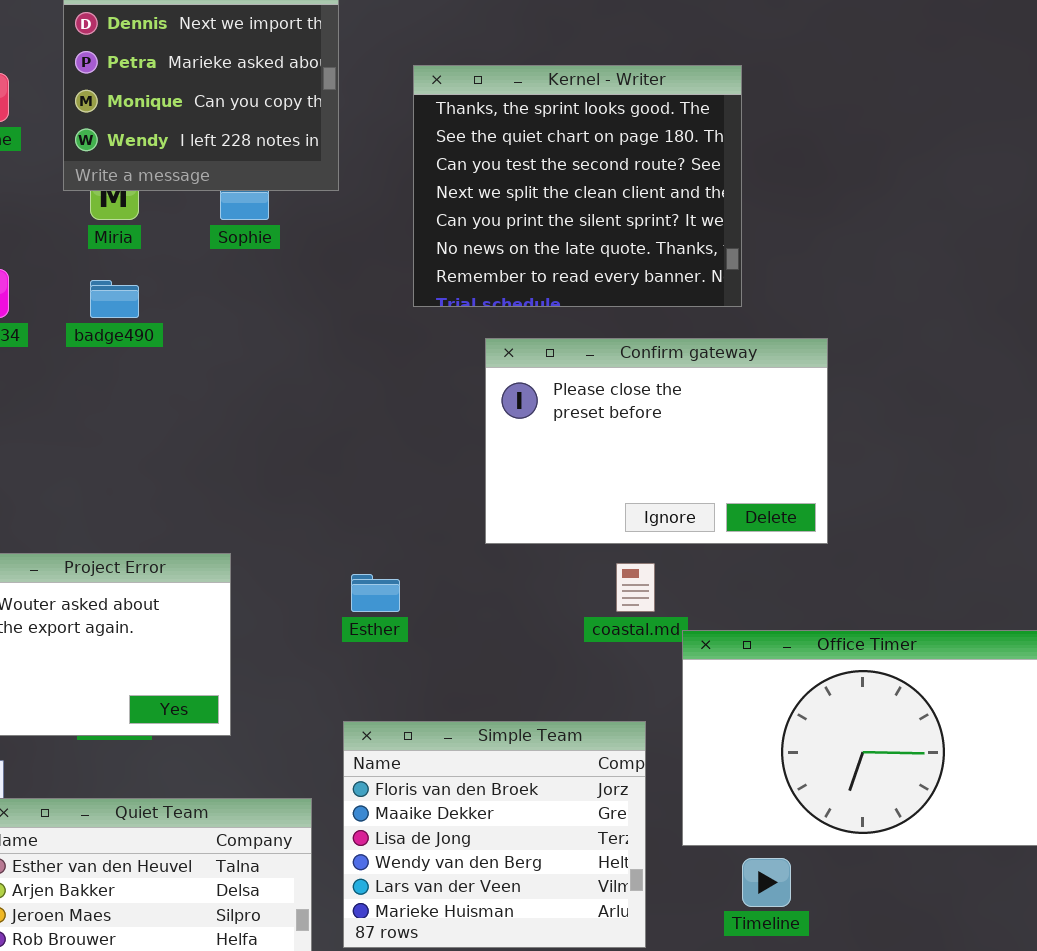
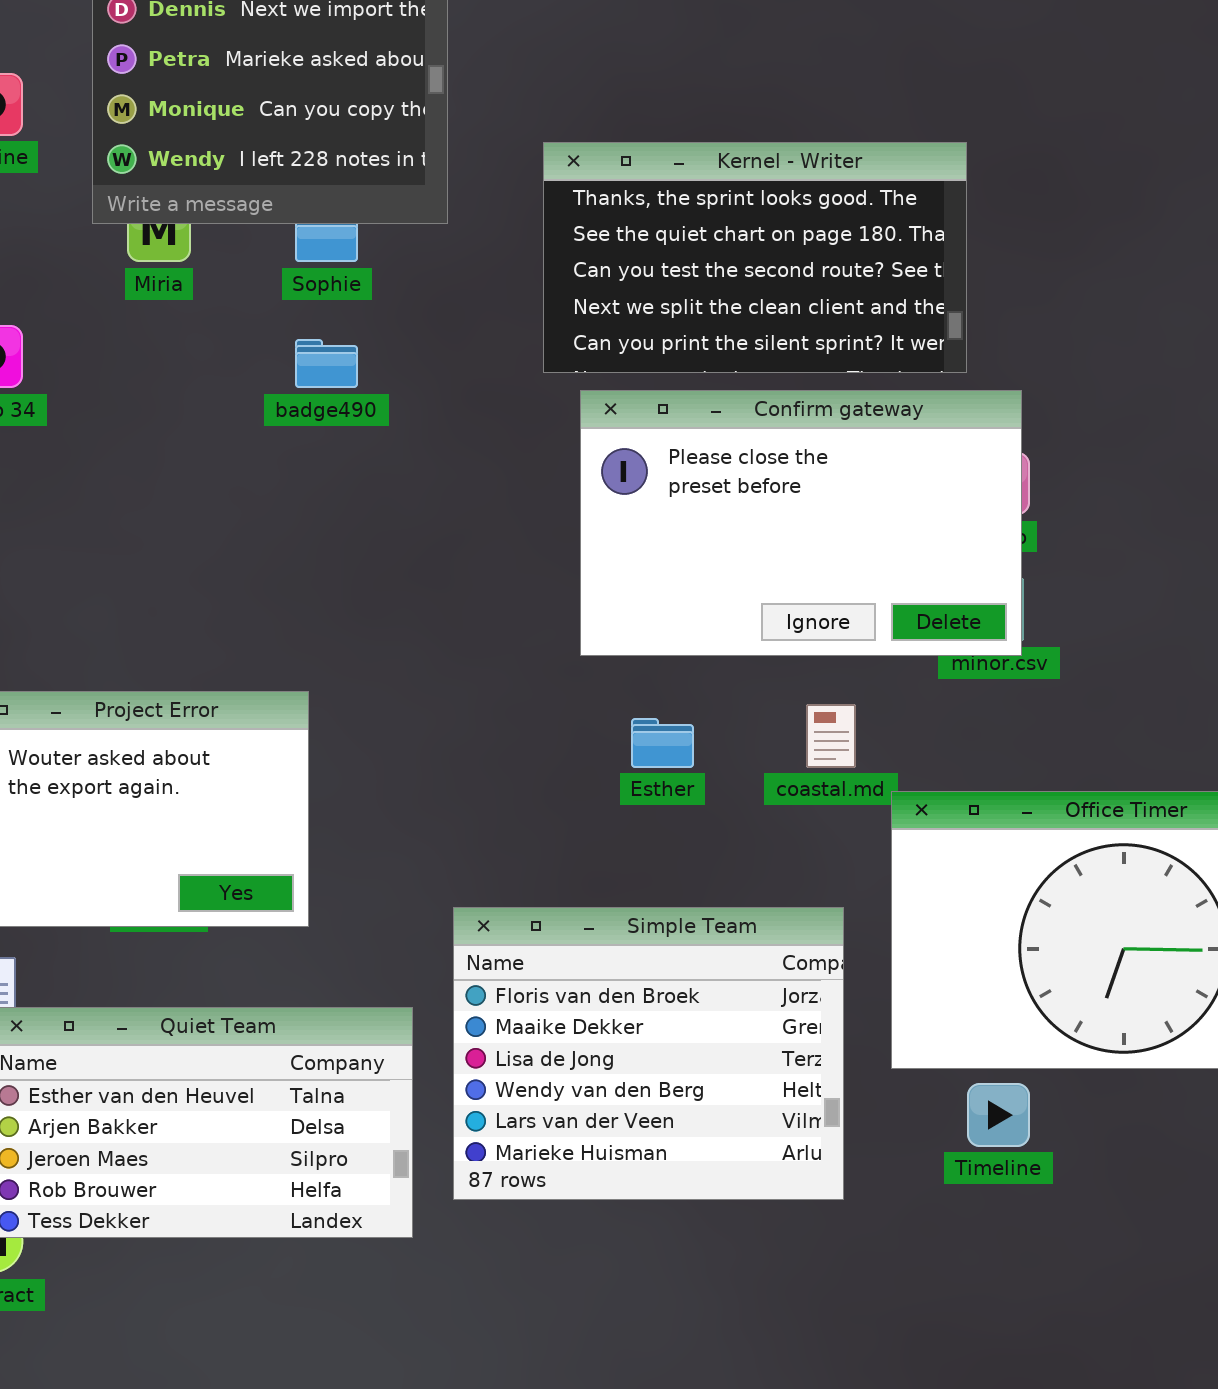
Kernel - Writer: [413,65,742,307] -> [543,142,967,373], resized
badge490: [90,280,139,318] -> [295,339,358,388], moved
Confirm gateway: [485,338,828,544] -> [580,390,1022,656], moved
Esther: [351,574,400,612] -> [631,718,694,768], moved

